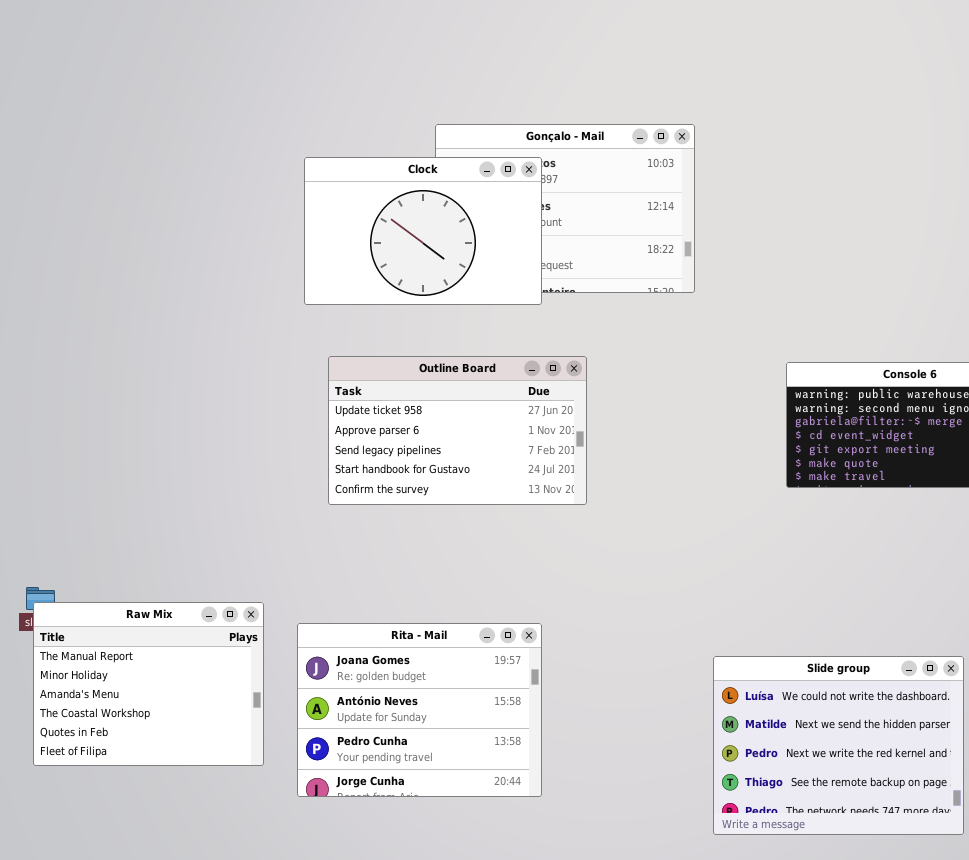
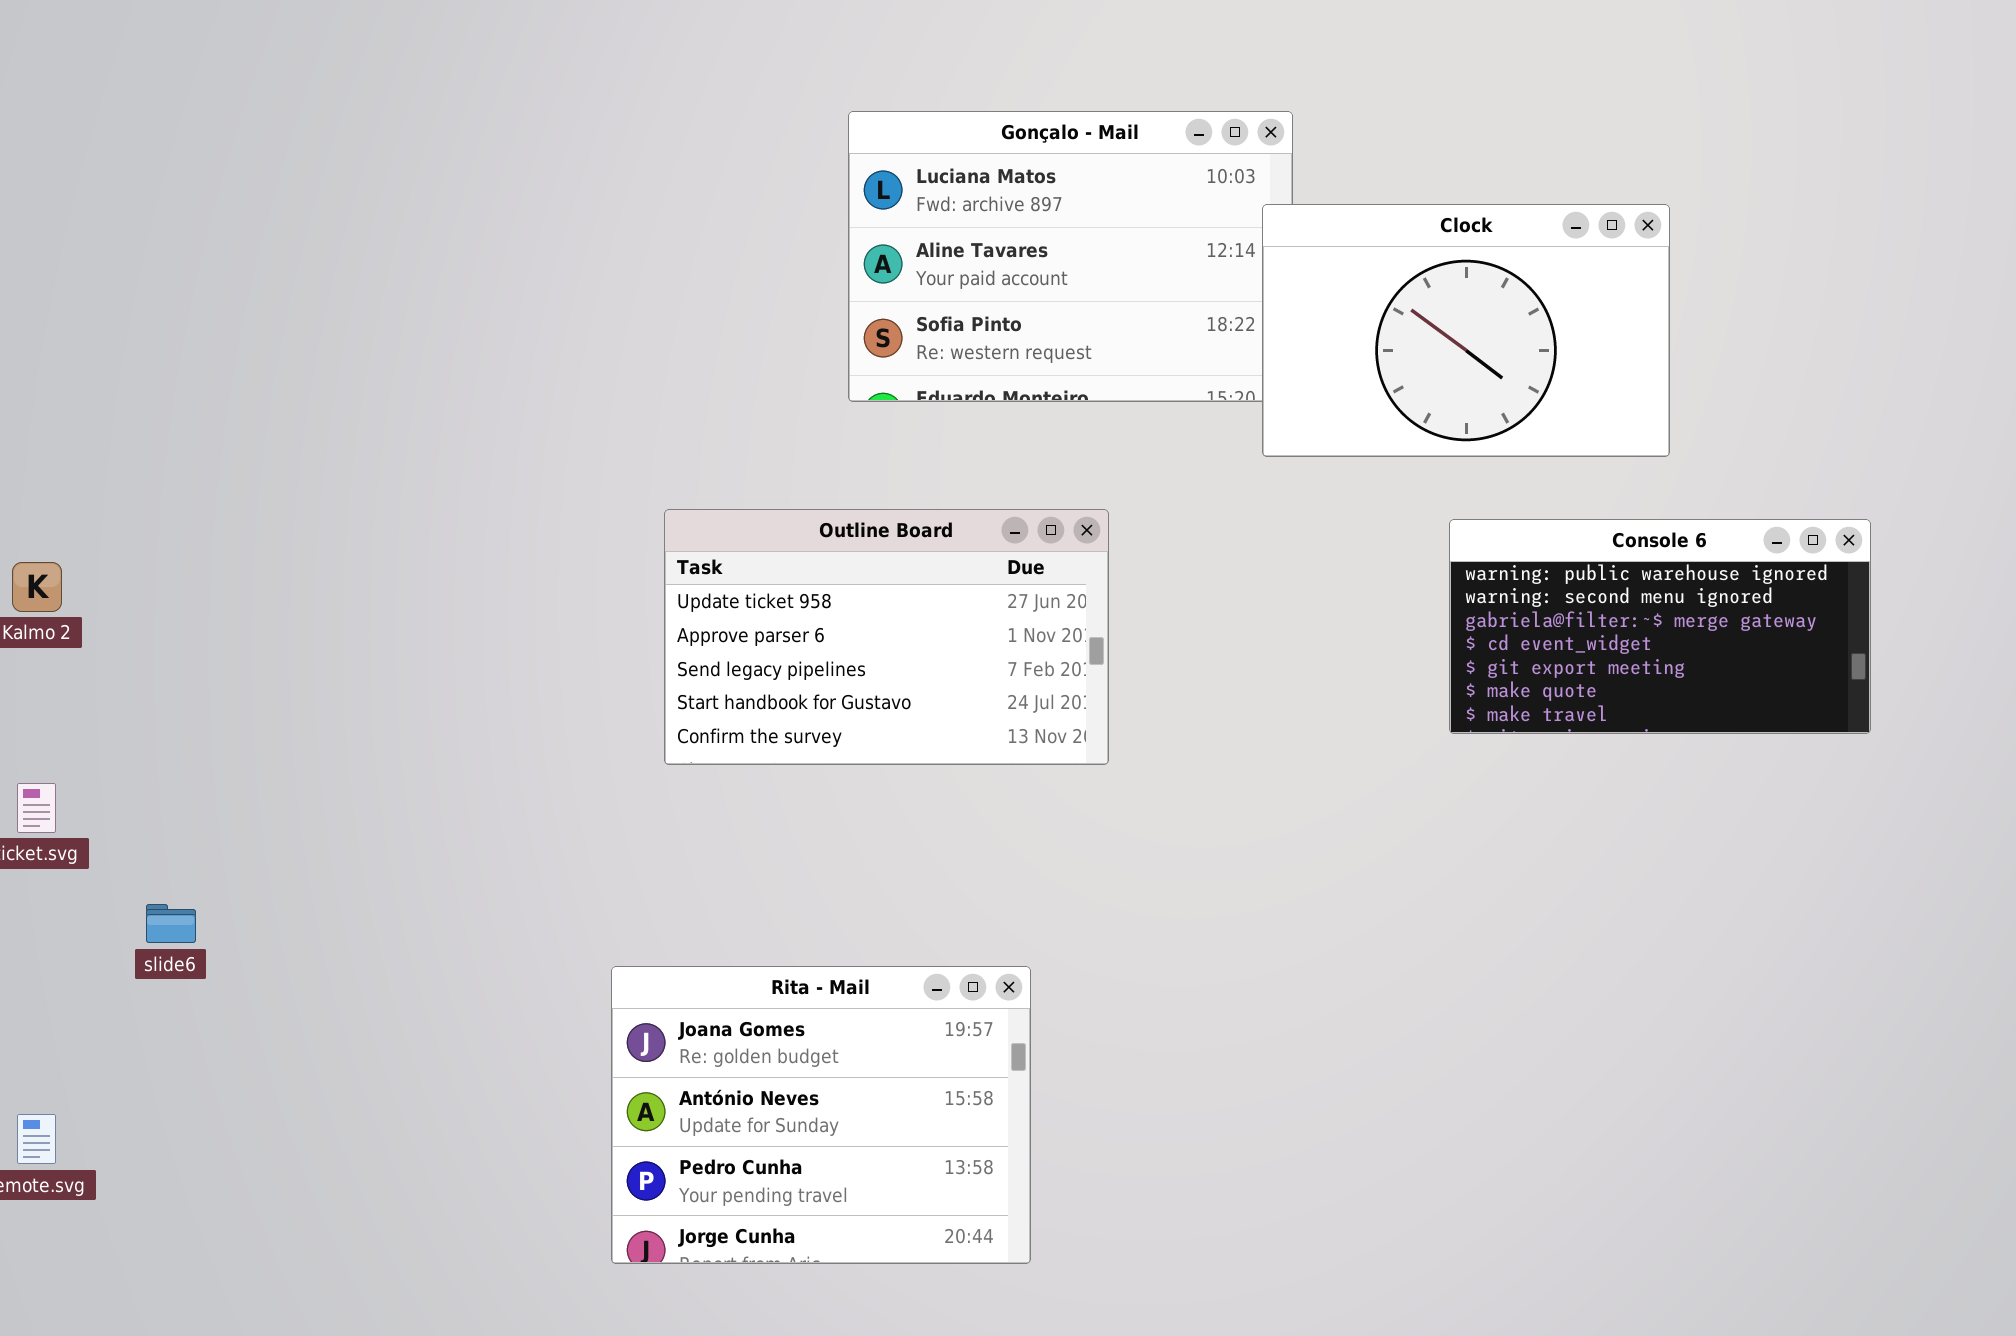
Clock: [304,157,542,305] -> [1262,204,1670,457], moved
Raw Mix: [33,602,264,766] -> none, closed
Slide group: [713,656,964,835] -> none, closed

